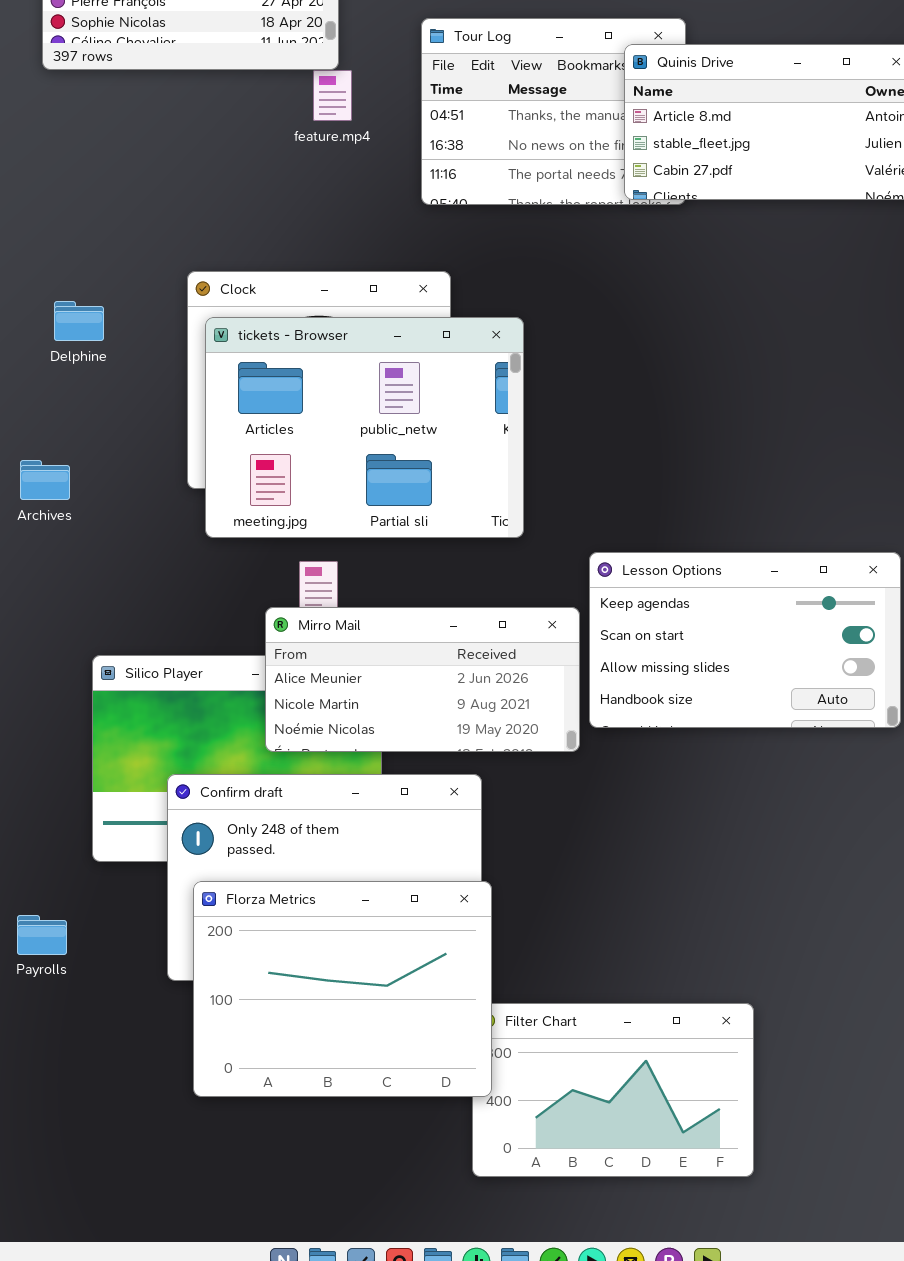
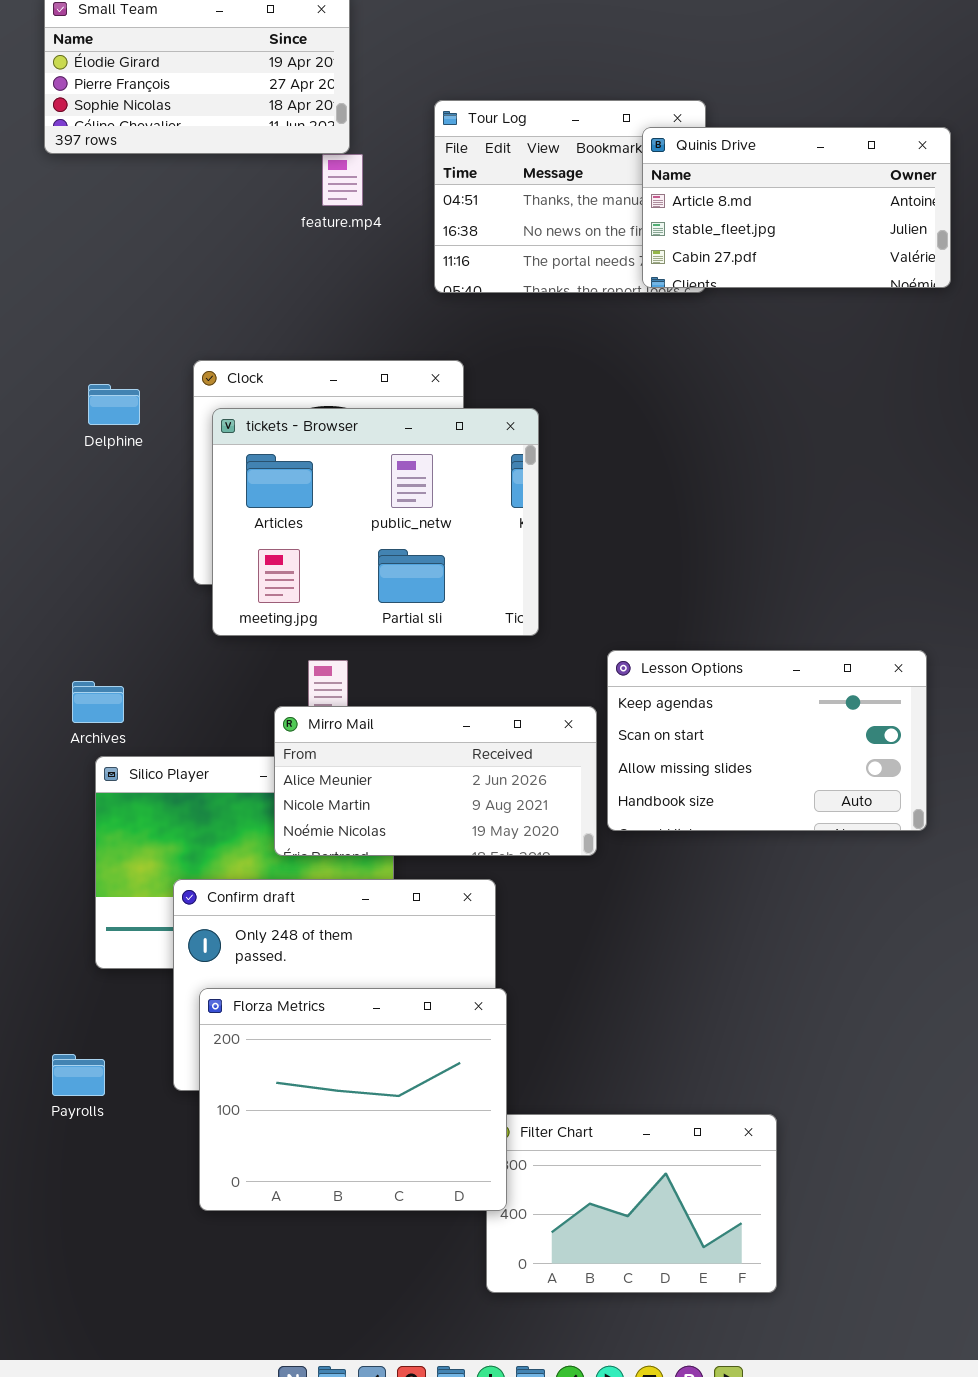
Delphine: [54,301,104,341] -> [88,384,140,425], moved
Archives: [20,460,70,500] -> [72,681,124,723], moved
Payrolls: [17,915,67,955] -> [52,1054,105,1096], moved

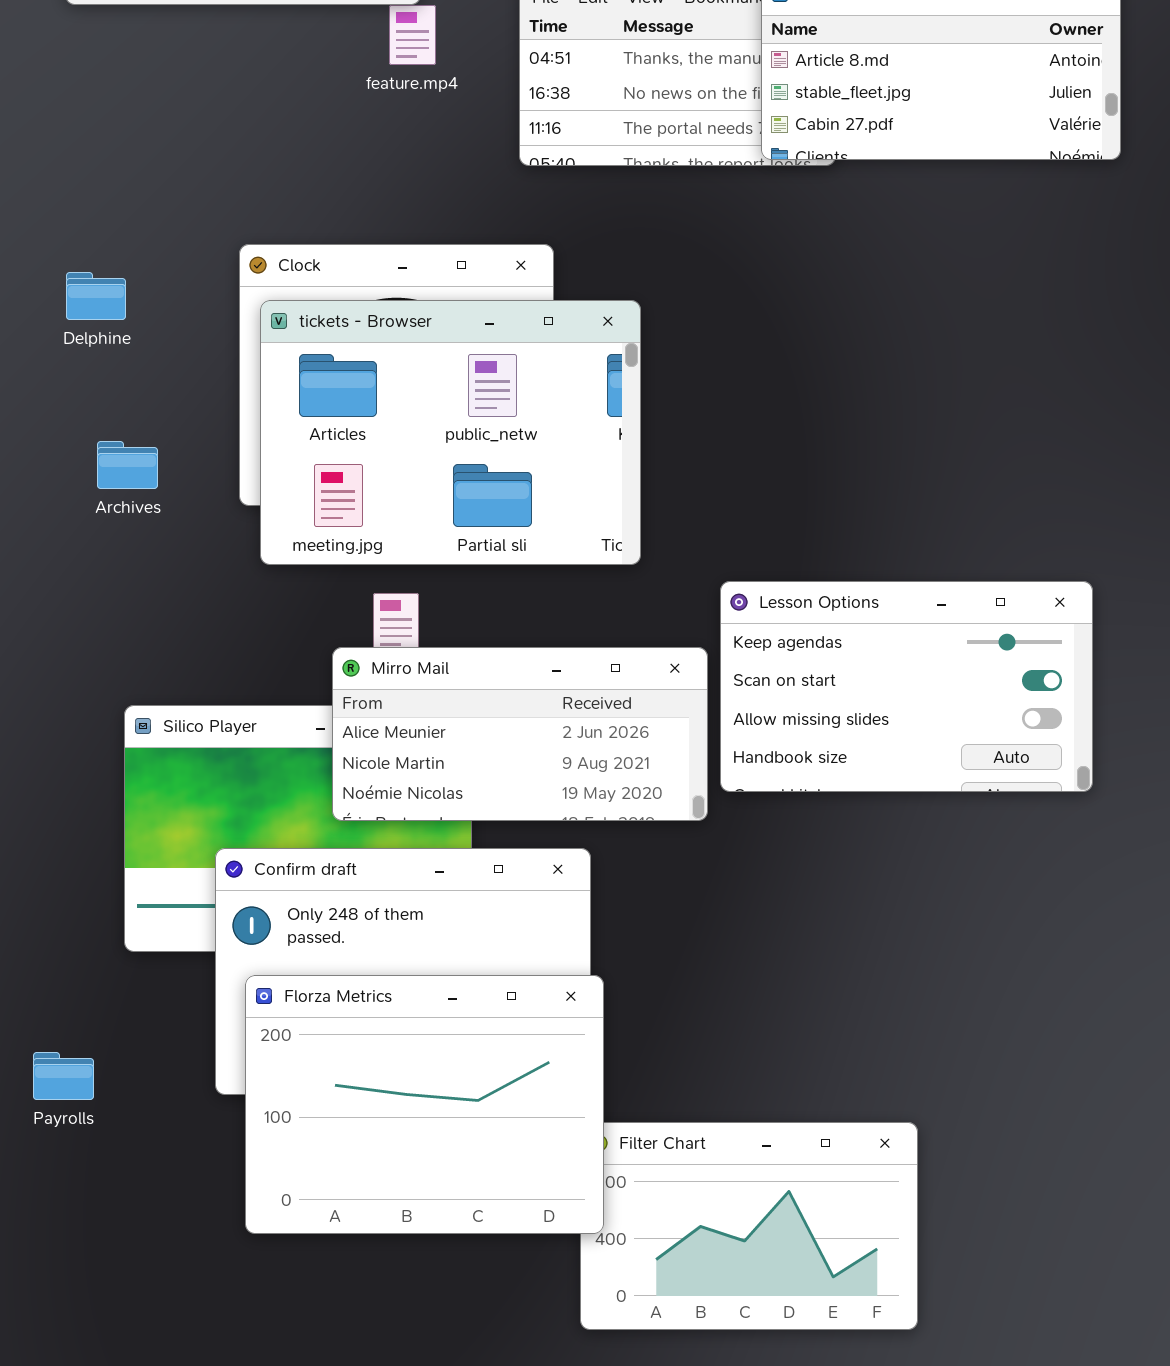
Delphine: [88,384,140,425] -> [66,272,126,320], moved
Archives: [72,681,124,723] -> [97,441,158,489], moved
Payrolls: [52,1054,105,1096] -> [33,1052,94,1100], moved

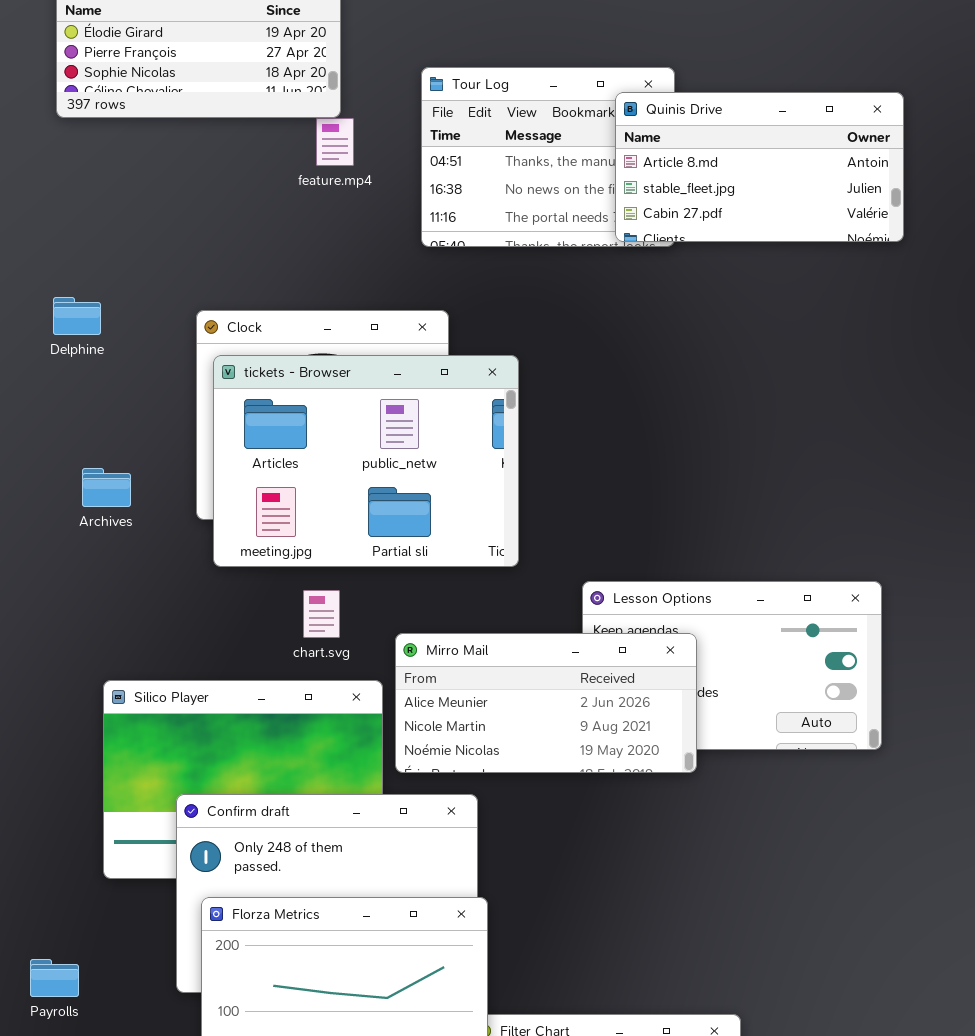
Delphine: [66,272,126,320] -> [53,297,101,335], moved
Mirro Mail: [332,647,708,821] -> [395,633,697,773], moved

